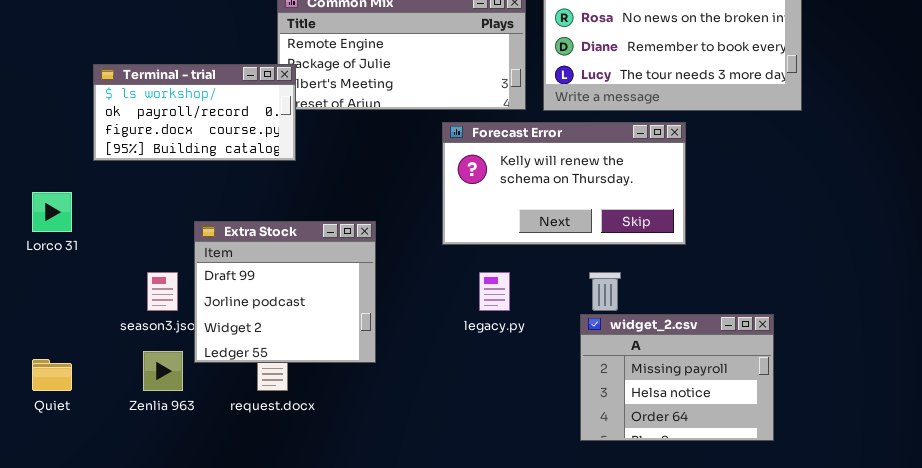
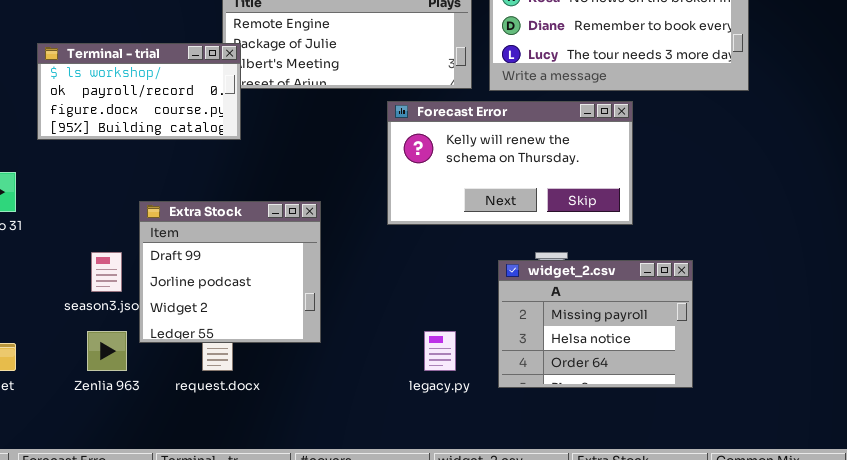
legacy.py: [479,272,510,311] -> [424,331,456,371], moved
widget_2.csv: [580,314,774,441] -> [498,260,693,388], moved

